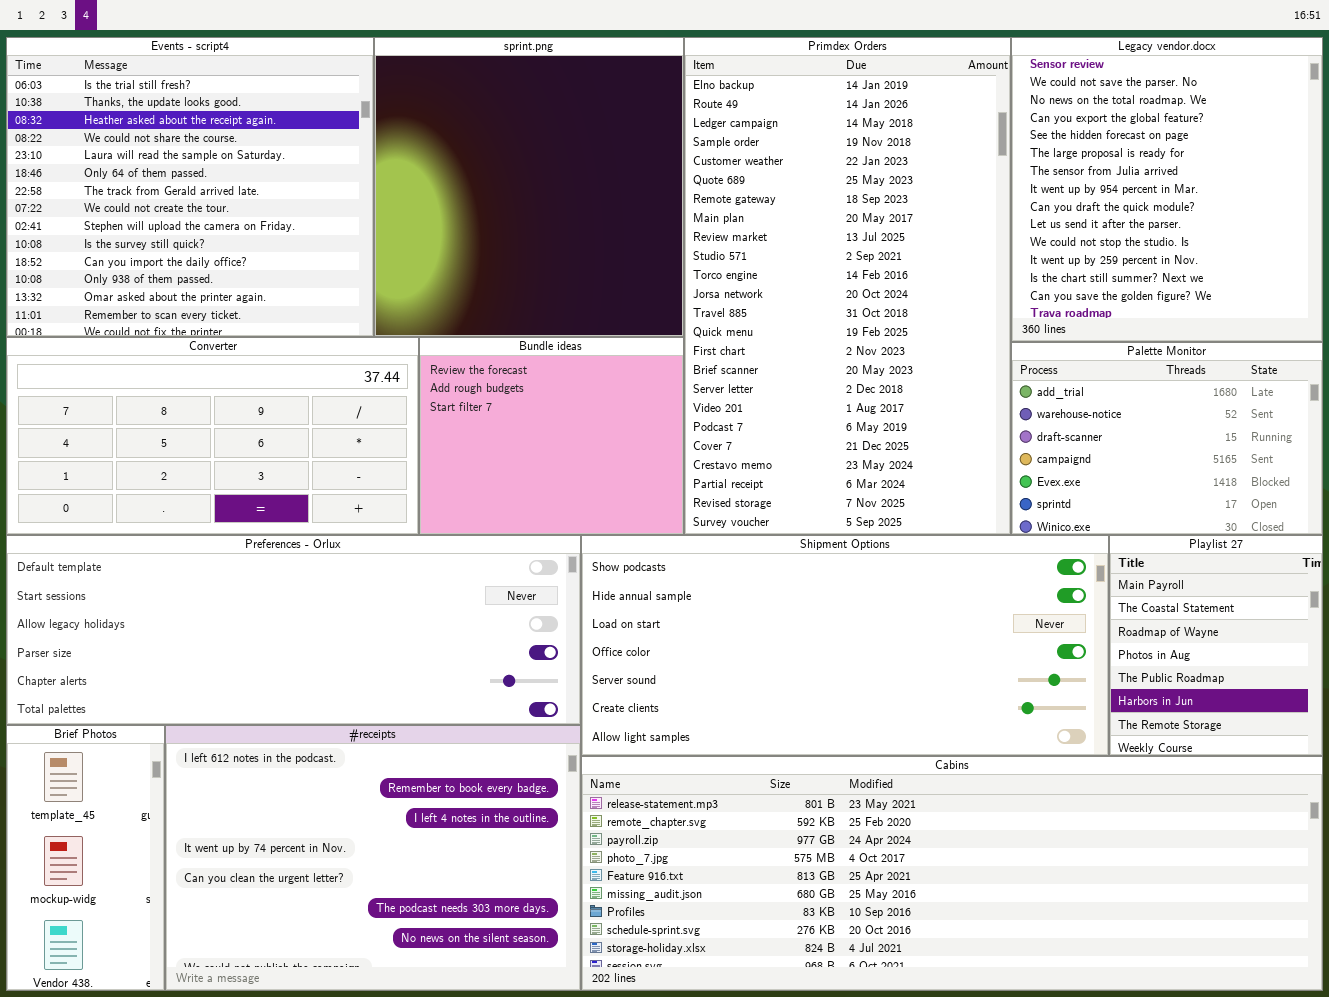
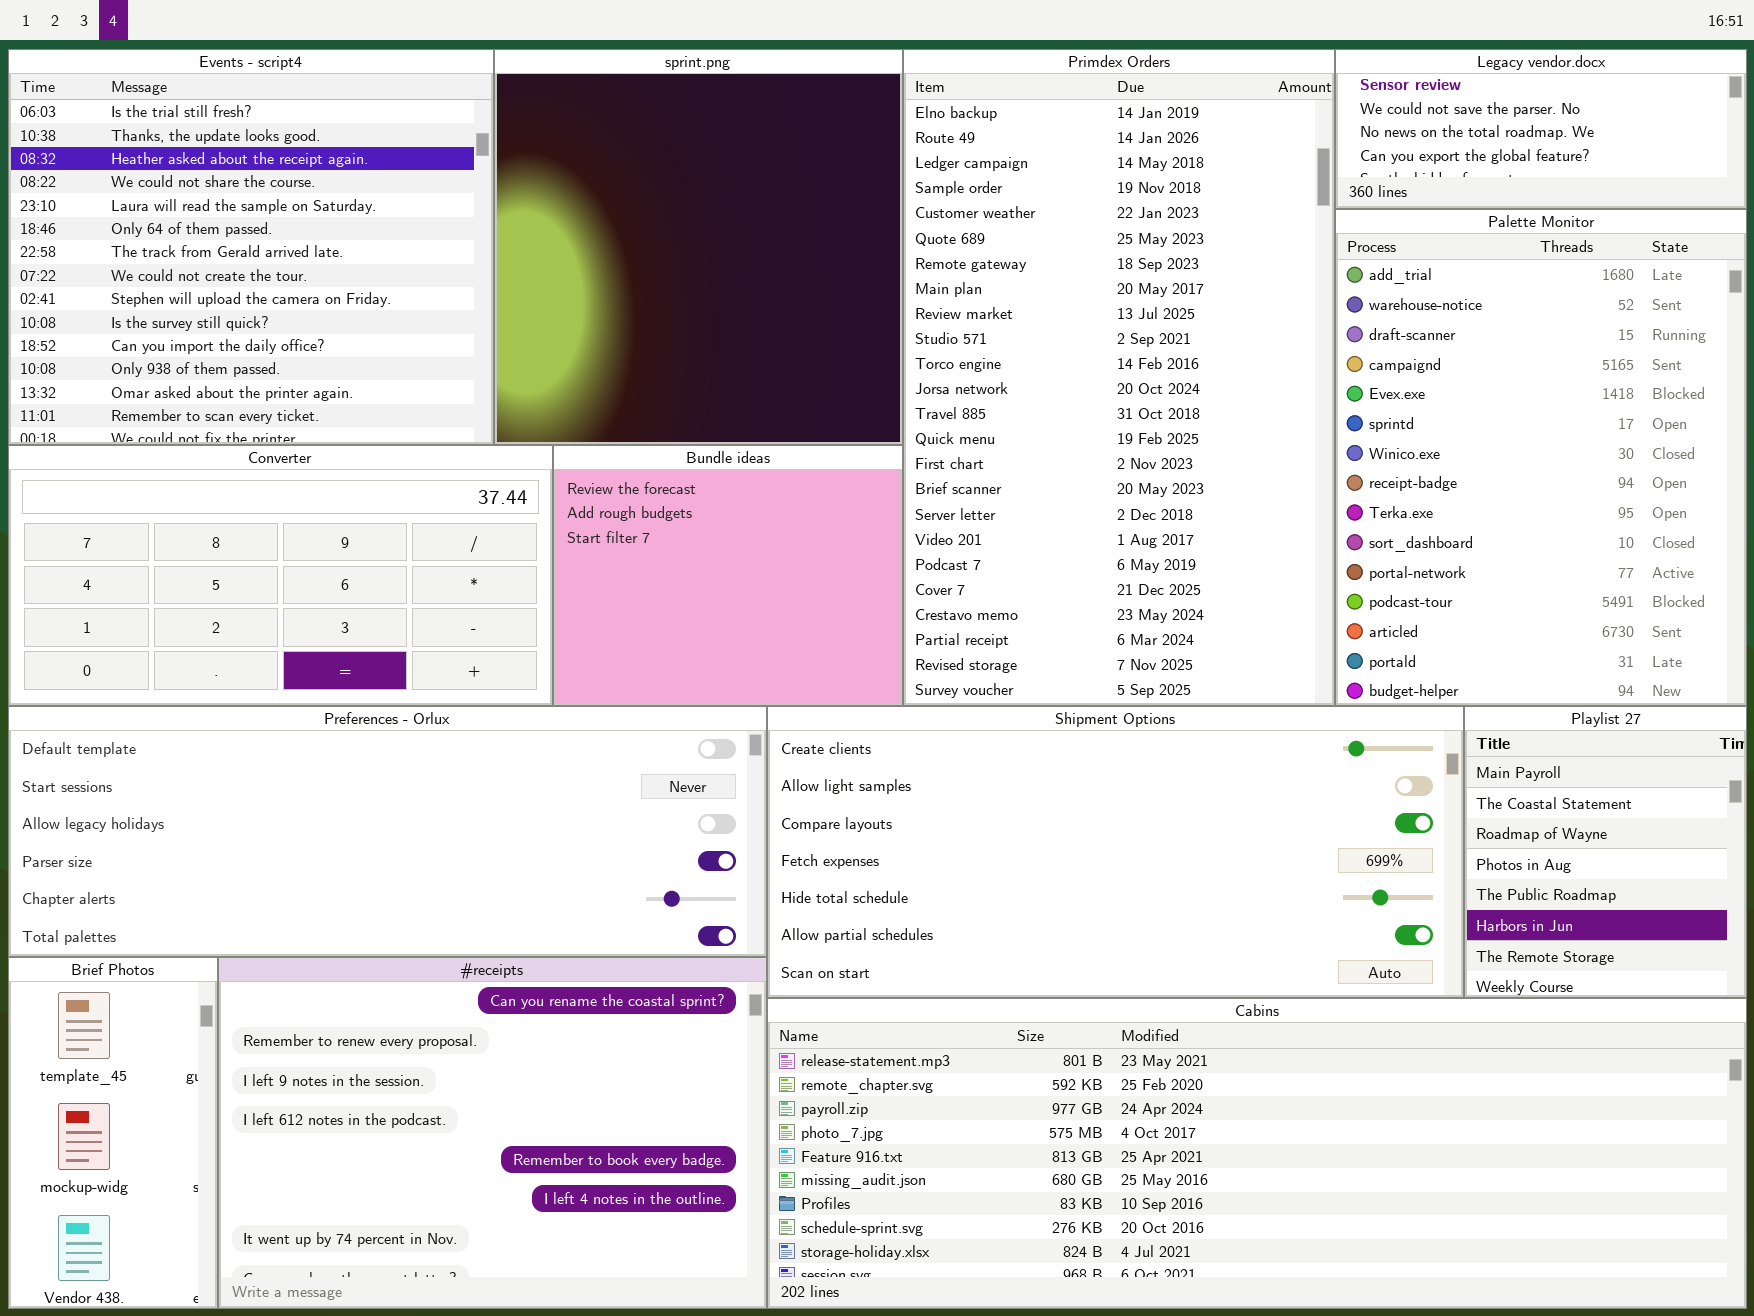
Legacy vendor.docx: [1011,37,1323,342] -> [1335,49,1747,209], resized
Palette Monitor: [1011,342,1323,535] -> [1335,209,1747,706], resized
Shipment Options: [581,535,1109,756] -> [767,706,1464,998], scrolled down 5 rows
#receipts: [165,725,581,991] -> [218,957,767,1309], scrolled up 3 rows

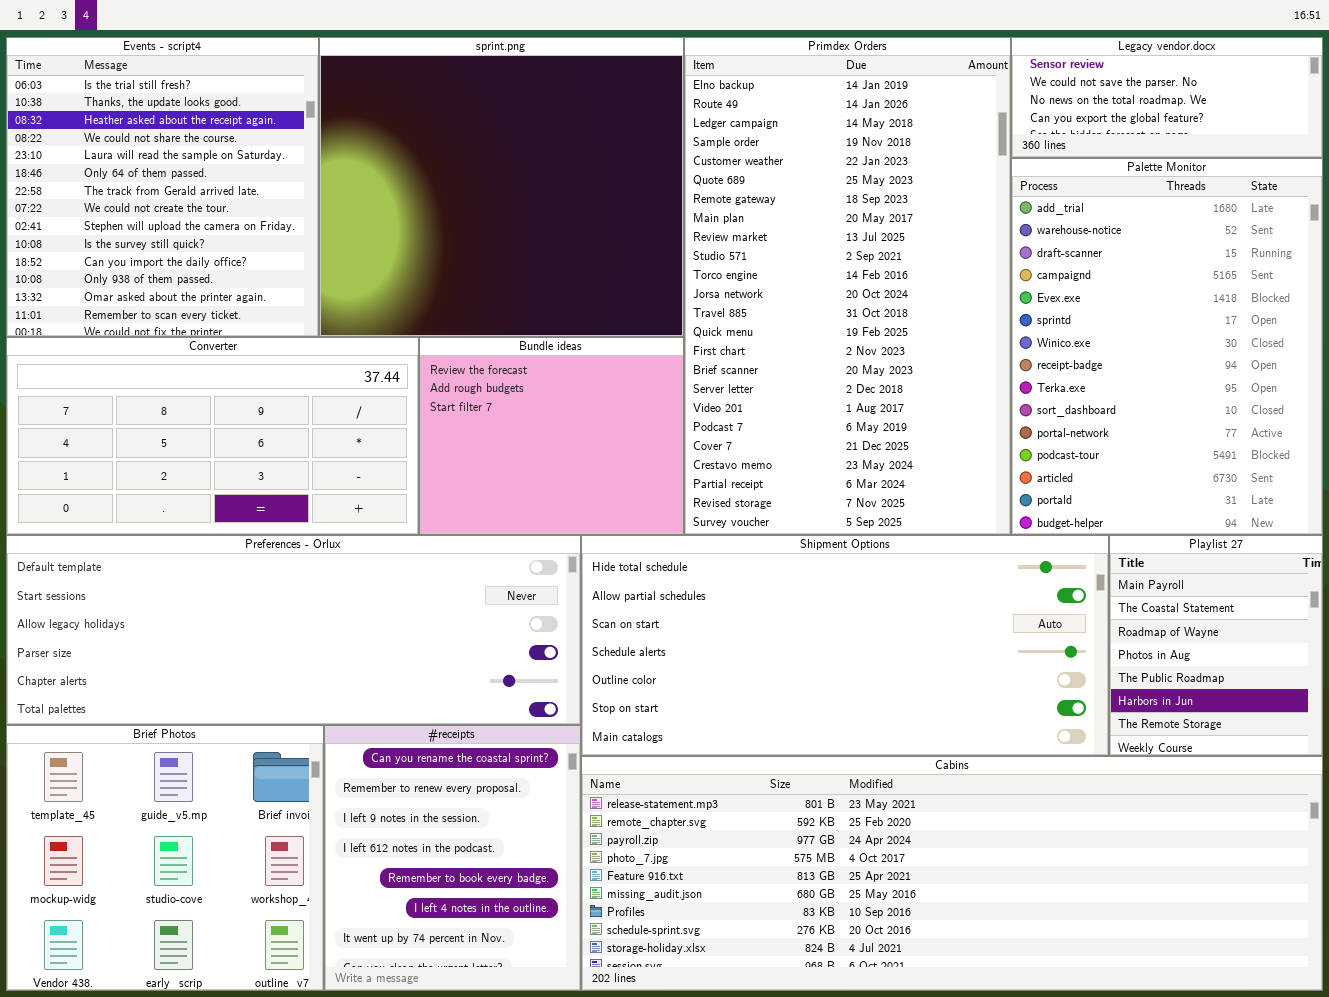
Events - script4: [8,49,494,445] -> [6,37,319,337], resized
sprint.png: [494,49,903,445] -> [319,37,684,337], resized
Shipment Options: [767,706,1464,998] -> [581,535,1109,756], scrolled down 4 rows
Brief Photos: [8,957,218,1309] -> [6,725,324,991], resized
#receipts: [218,957,767,1309] -> [324,725,581,991], resized

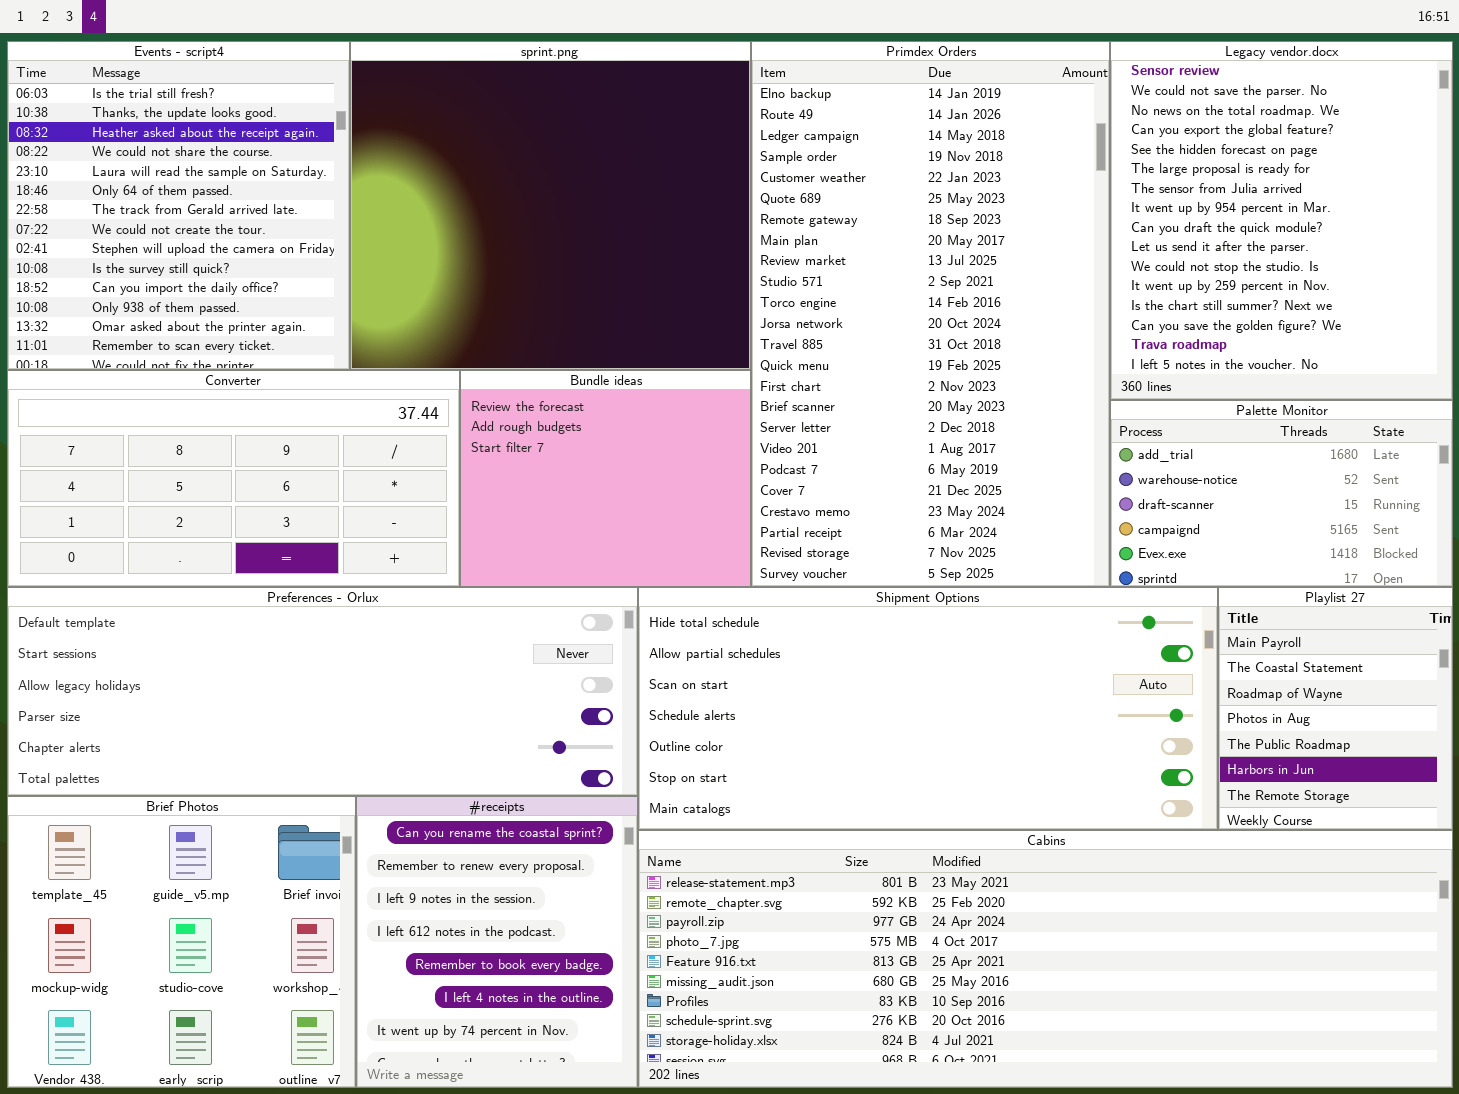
Legacy vendor.docx: [1011,37,1323,158] -> [1110,41,1453,400], resized
Palette Monitor: [1011,158,1323,535] -> [1110,400,1453,587], resized

